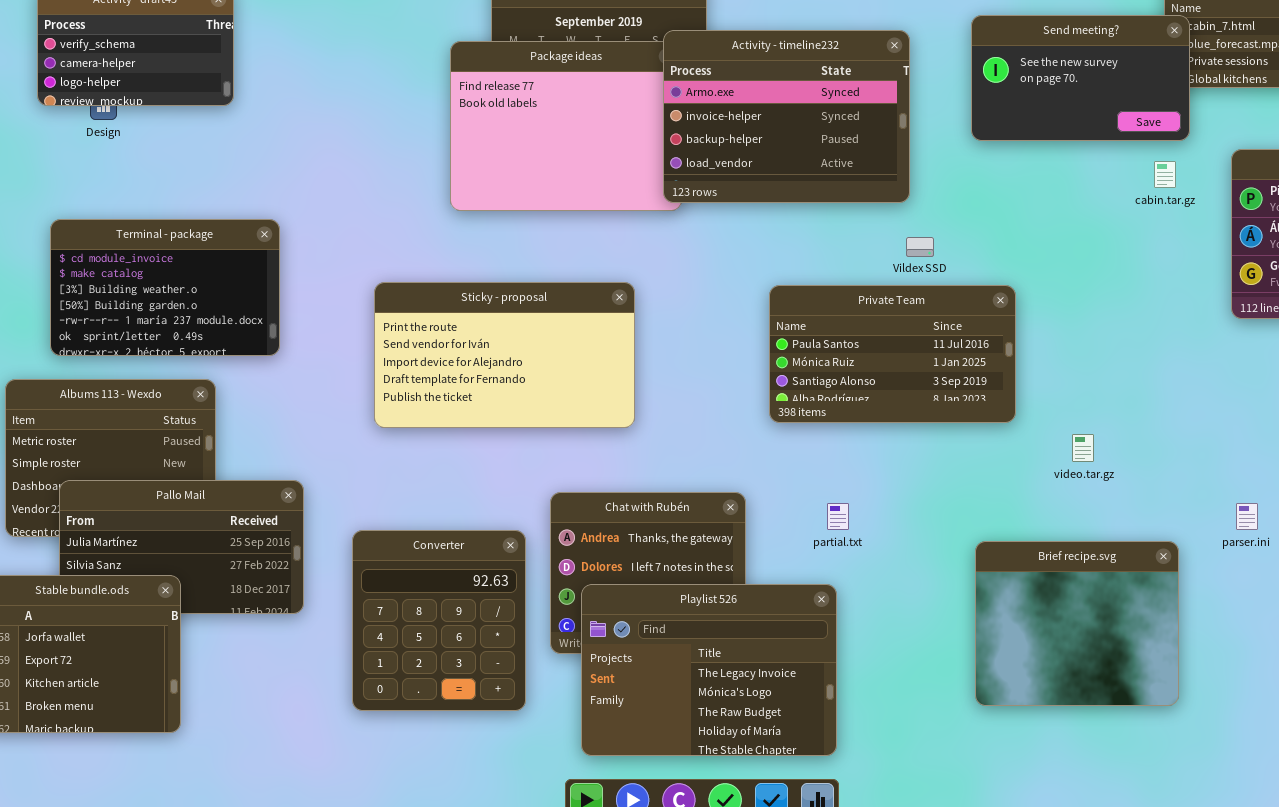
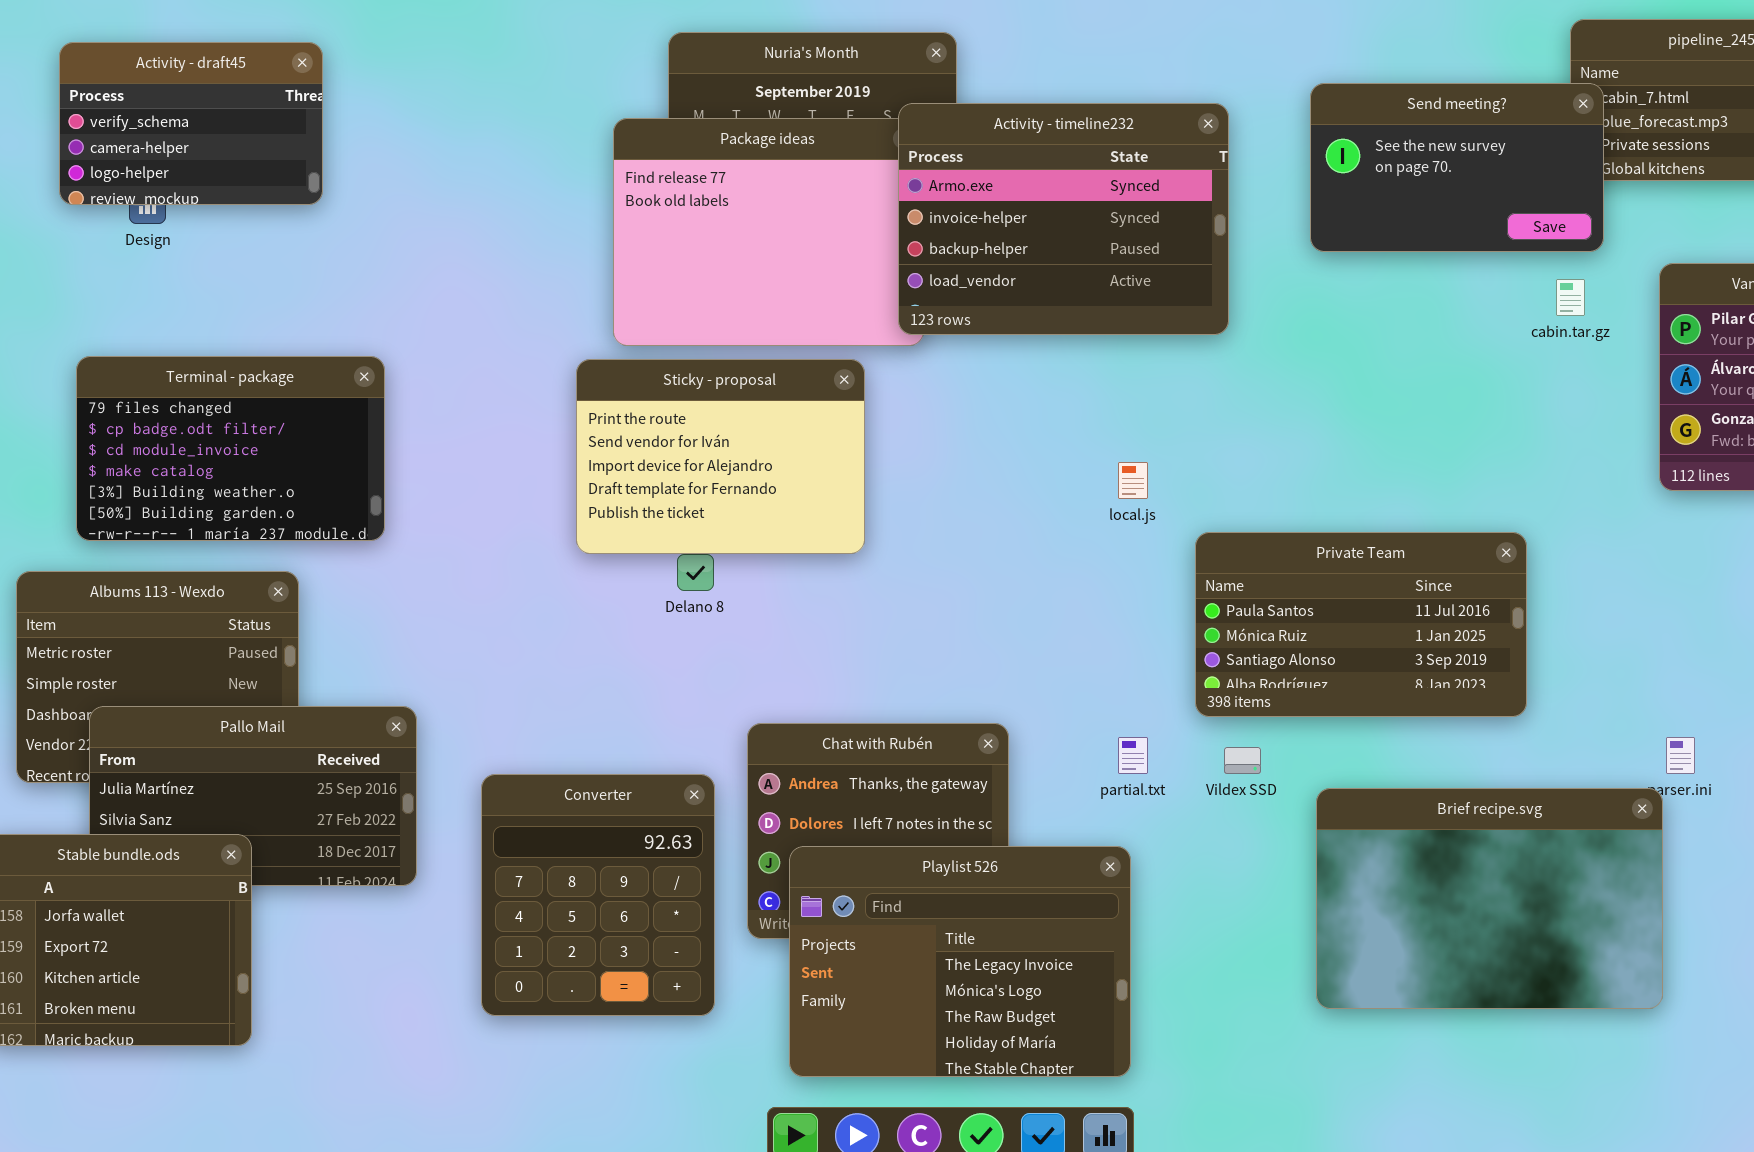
Terminal - package: [50,219,280,356] -> [76,356,385,541], scrolled up 2 rows
Vildex SSD: [906,237,934,257] -> [1224,747,1261,774], moved
Sticky - proposal: [374,282,635,428] -> [576,359,865,554], moved, resized
Private Team: [769,285,1016,423] -> [1195,532,1527,717], moved
Brief recipe.svg: [975,541,1179,706] -> [1316,788,1663,1009], resized

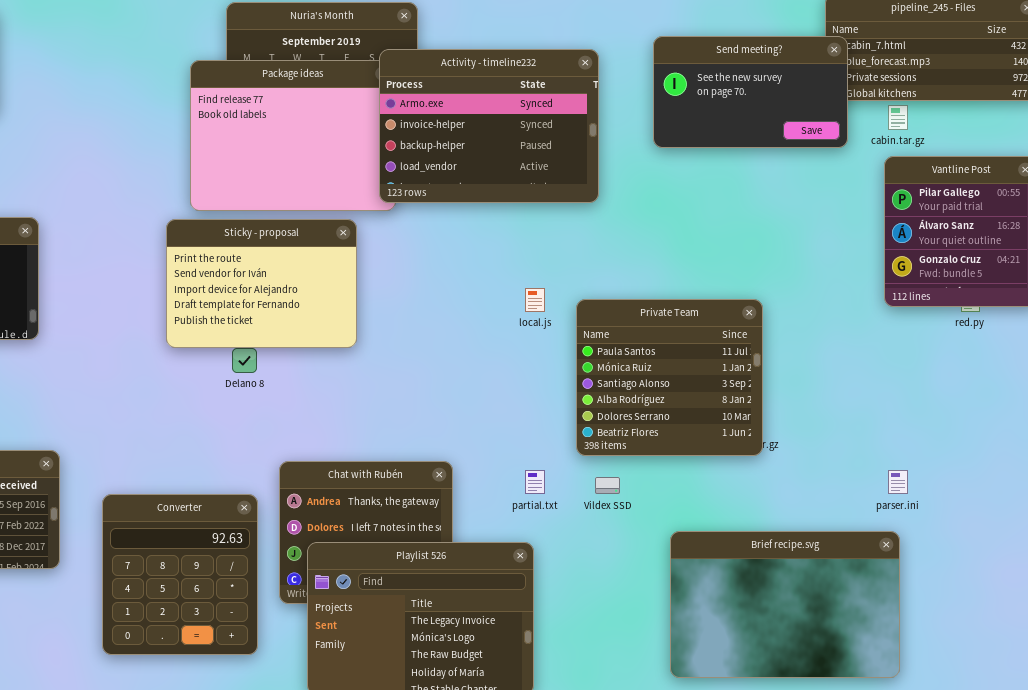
cabin.tar.gz: [1556,279,1585,316] -> [888,105,908,130], moved
Private Team: [1195,532,1527,717] -> [576,299,763,456], resized
Brief recipe.svg: [1316,788,1663,1009] -> [670,531,900,678], moved

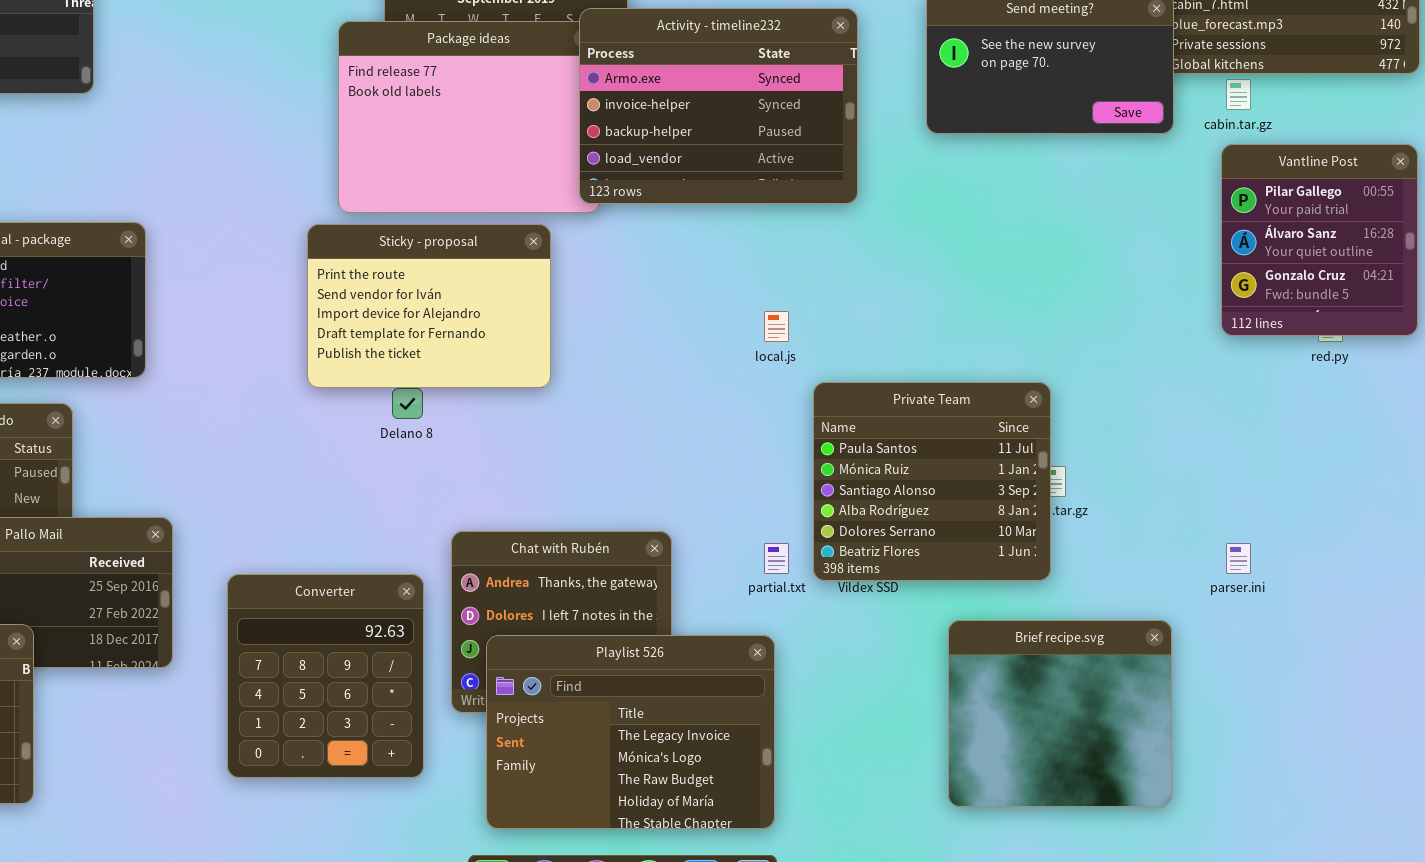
Private Team: [576,299,763,456] -> [813,382,1051,581], moved
Brief recipe.svg: [670,531,900,678] -> [948,620,1172,807], resized

